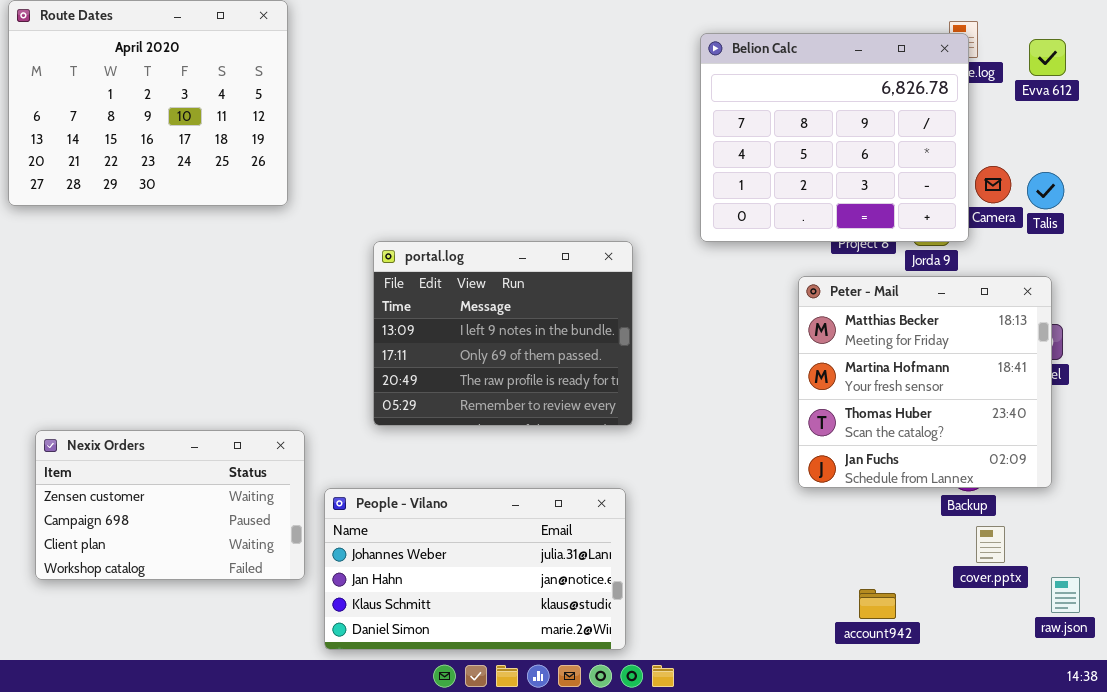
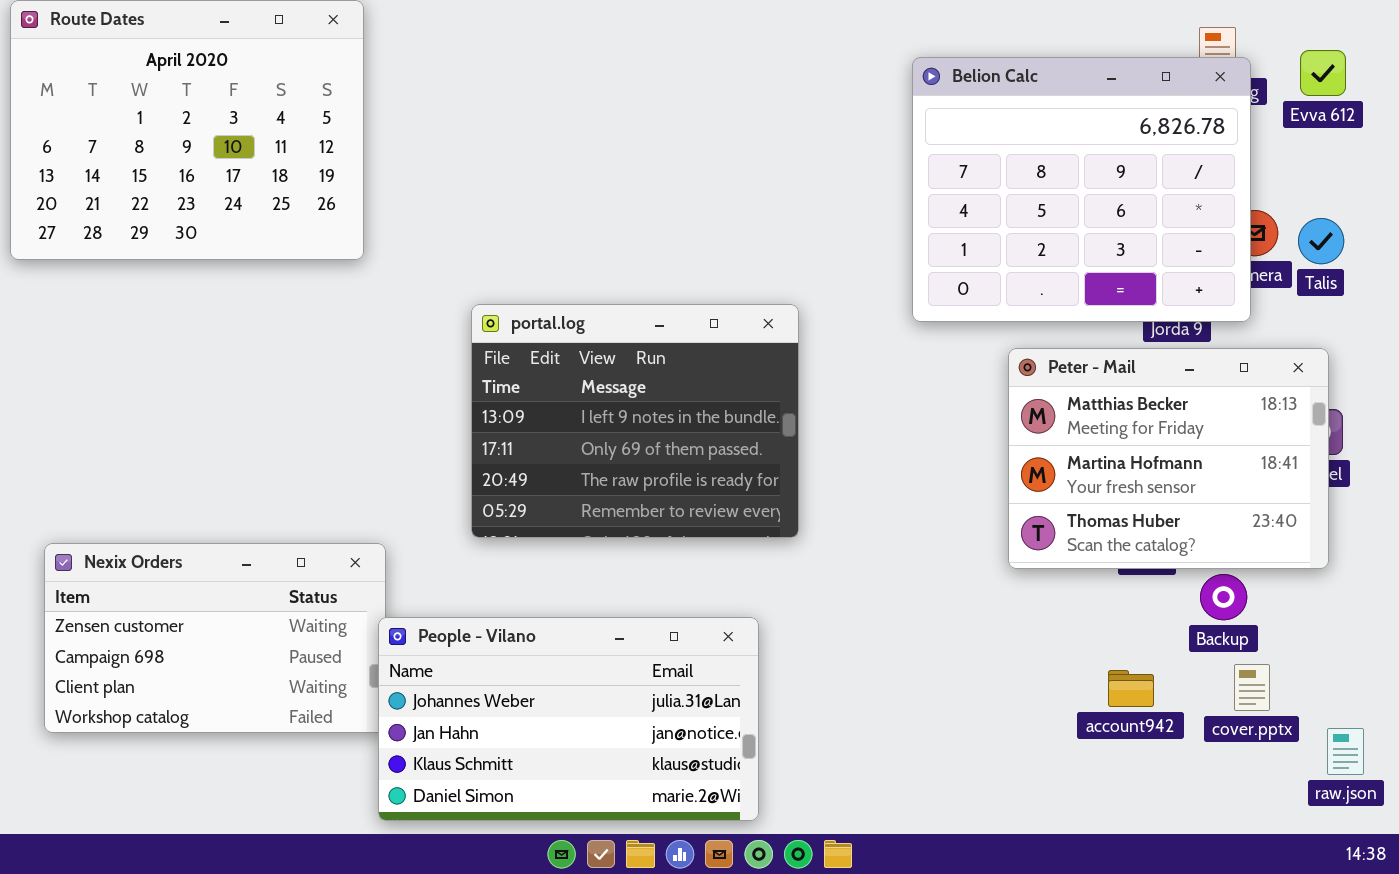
Belion Calc: [700,33,969,242] -> [912,57,1251,322], moved
Peter - Mail: [798,276,1052,488] -> [1008,348,1329,569], resized
People - Vilano: [324,488,626,650] -> [378,617,759,821], moved
account942: [859,589,896,619] -> [1108,670,1154,707], moved

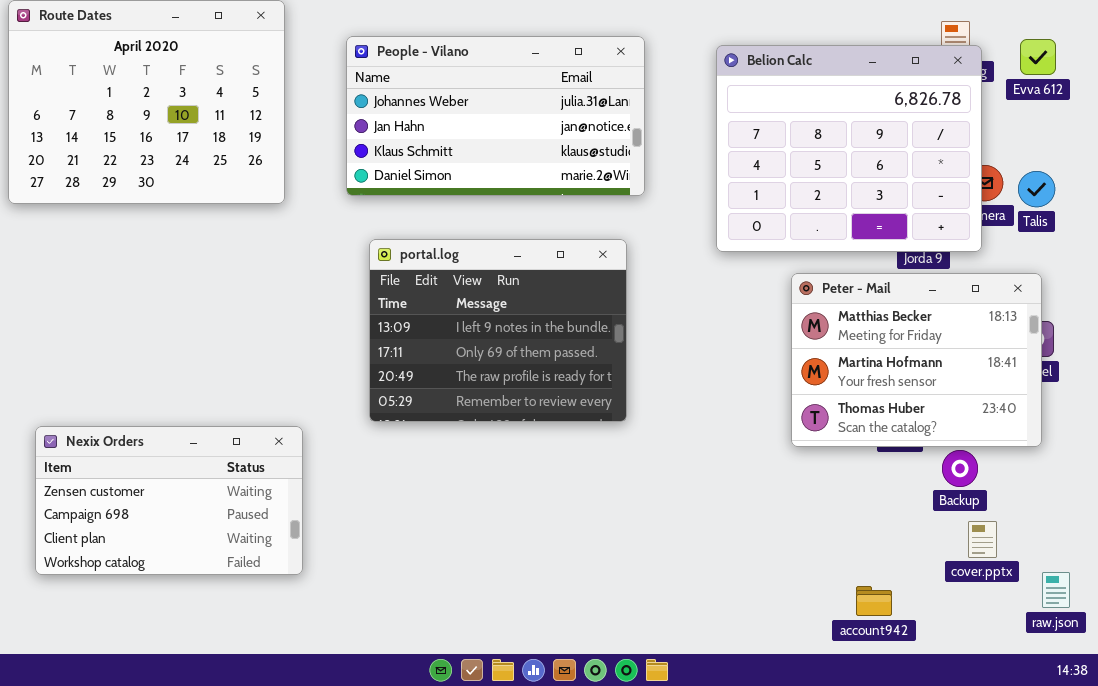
People - Vilano: [378,617,759,821] -> [346,36,645,196], moved
account942: [1108,670,1154,707] -> [856,586,892,616], moved

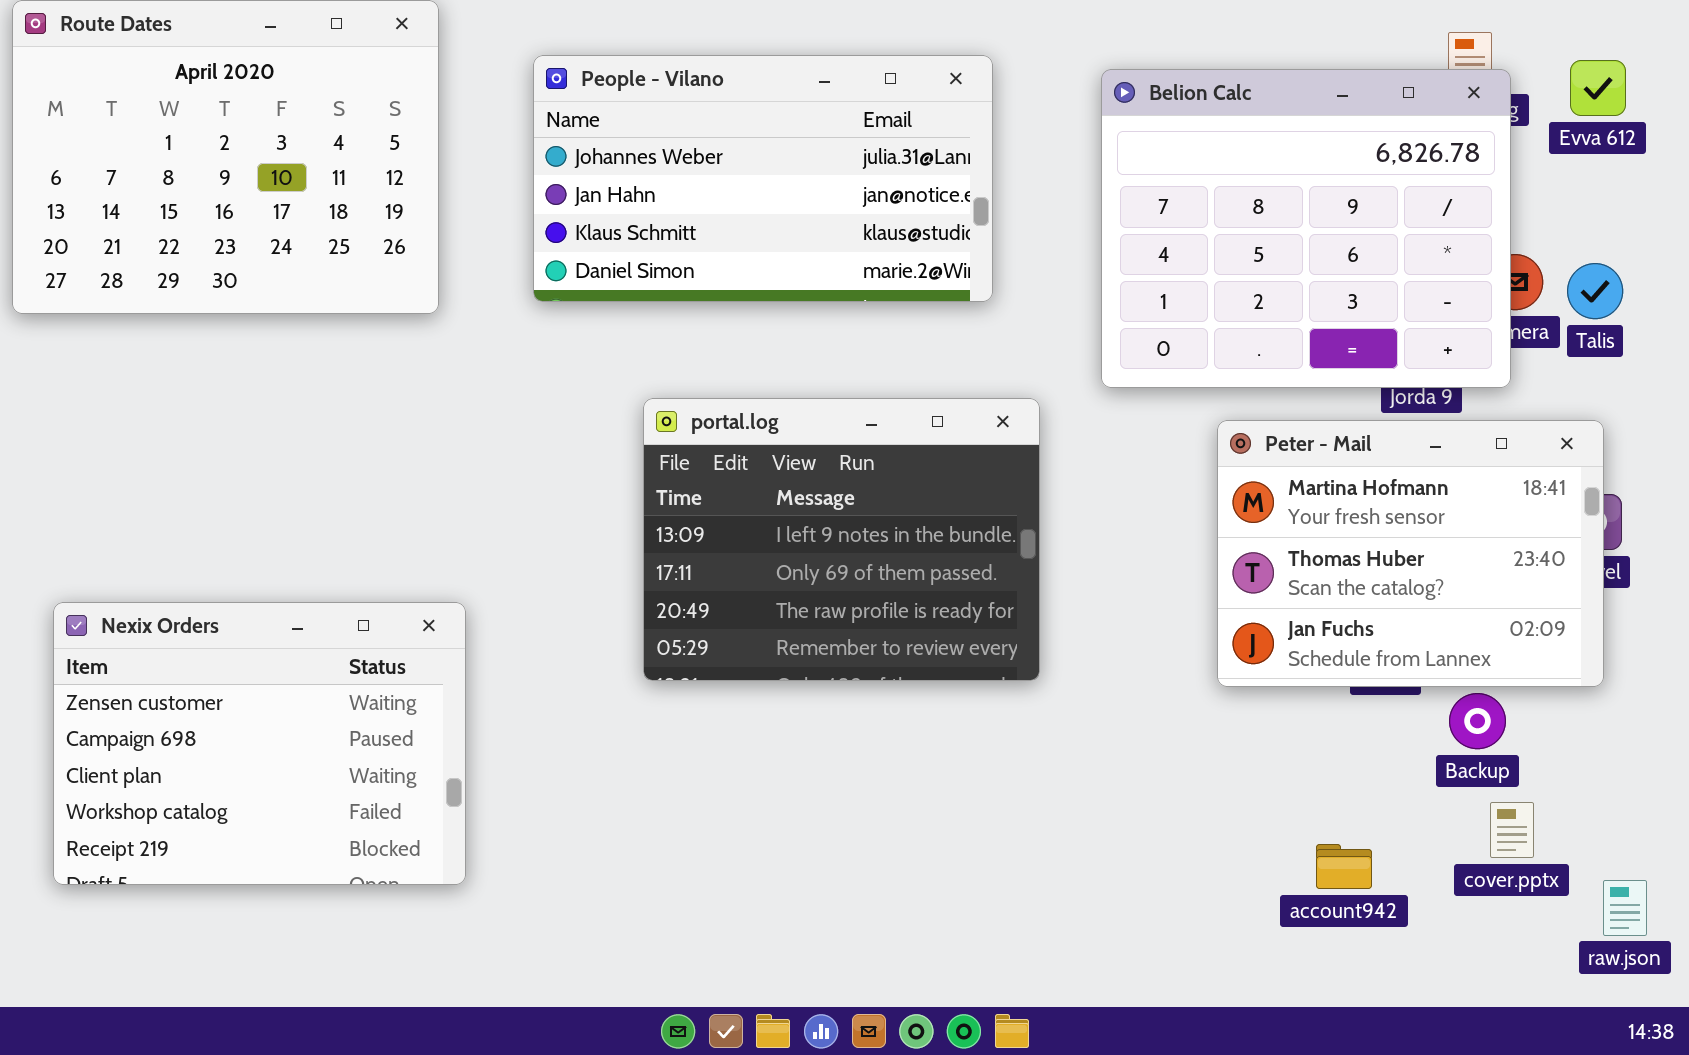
portal.log: [369,239,627,422] -> [643,398,1040,681], moved
Peter - Mail: [791,273,1042,447] -> [1217,420,1604,687], scrolled down 1 row
Nexix Orders: [35,426,303,575] -> [53,602,466,885], resized
account942: [856,586,892,616] -> [1316,844,1372,889], moved

